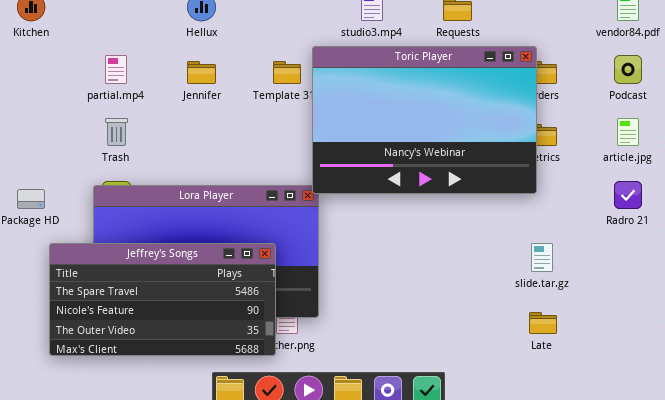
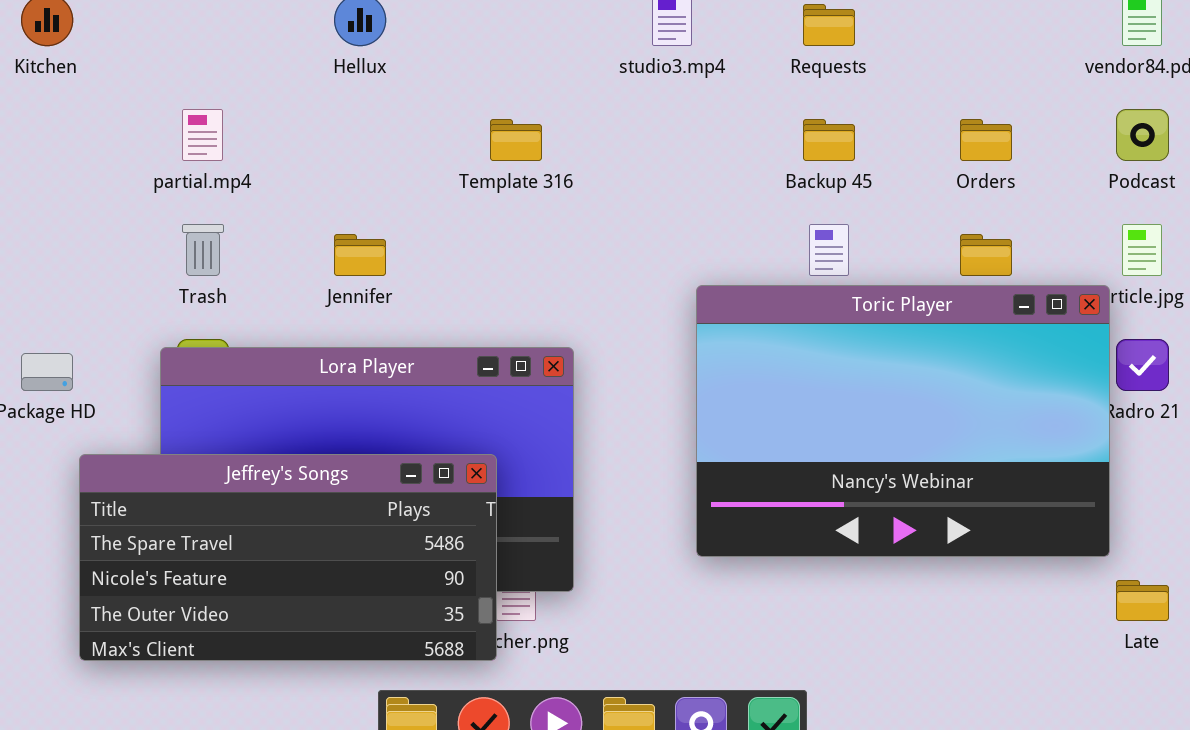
Toric Player: [312,46,537,194] -> [696,285,1110,557], moved
Jennifer: [187,61,216,84] -> [334,234,386,276], moved
Late: [529,312,557,334] -> [1116,580,1169,621], moved

